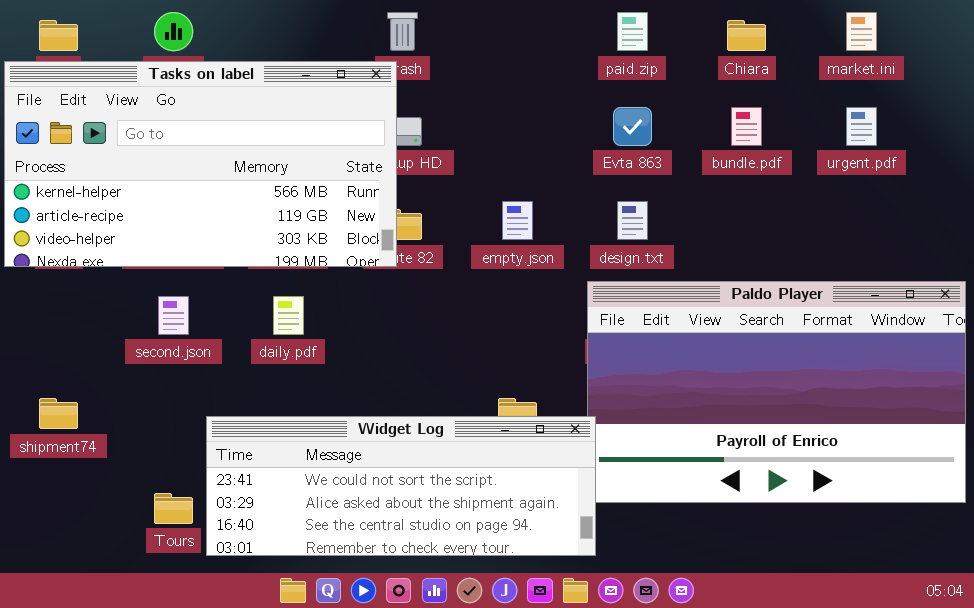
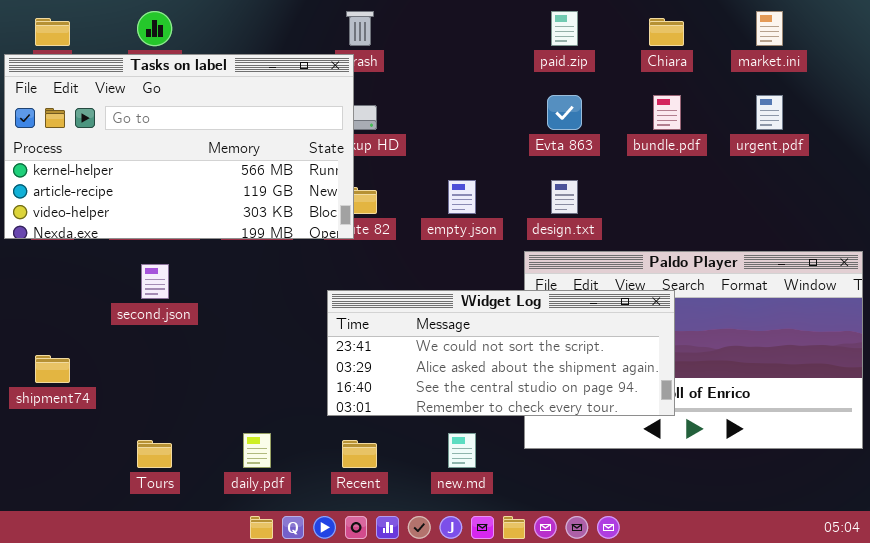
daily.pdf: [273,296,304,335] -> [243,433,271,468], moved
Widget Log: [206,416,596,556] -> [327,290,675,416], moved

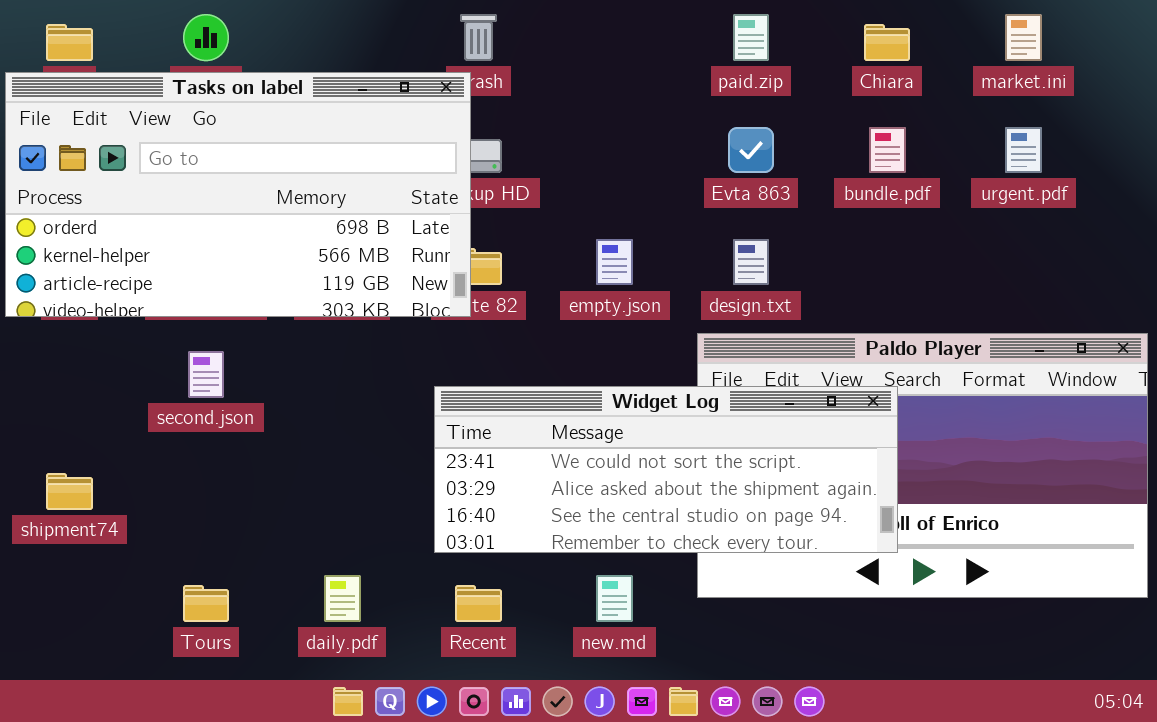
Tasks on label: [4,54,354,239] -> [5,72,471,317], scrolled up 1 row

